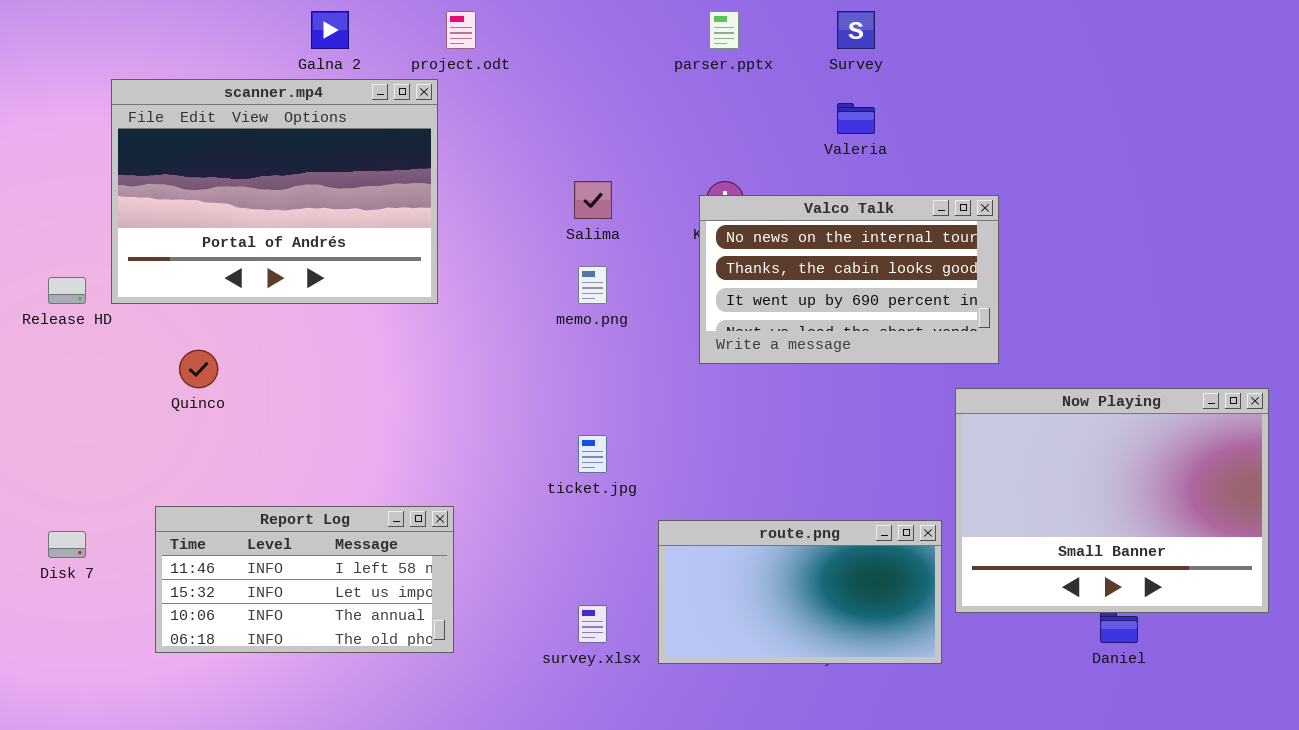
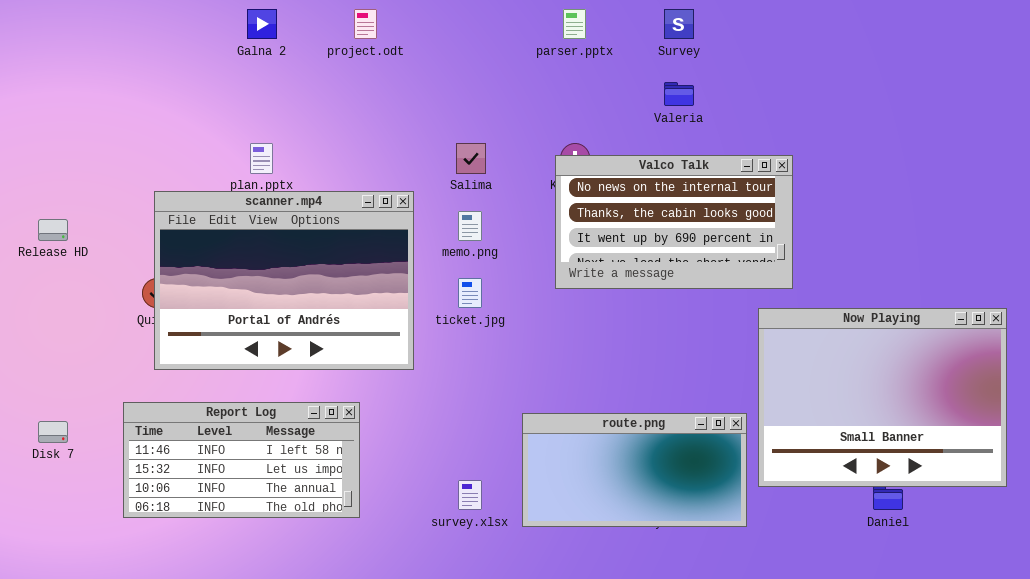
scanner.mp4: [111,79,438,304] -> [154,191,414,370], moved
ticket.jpg: [578,435,607,473] -> [458,278,482,308], moved

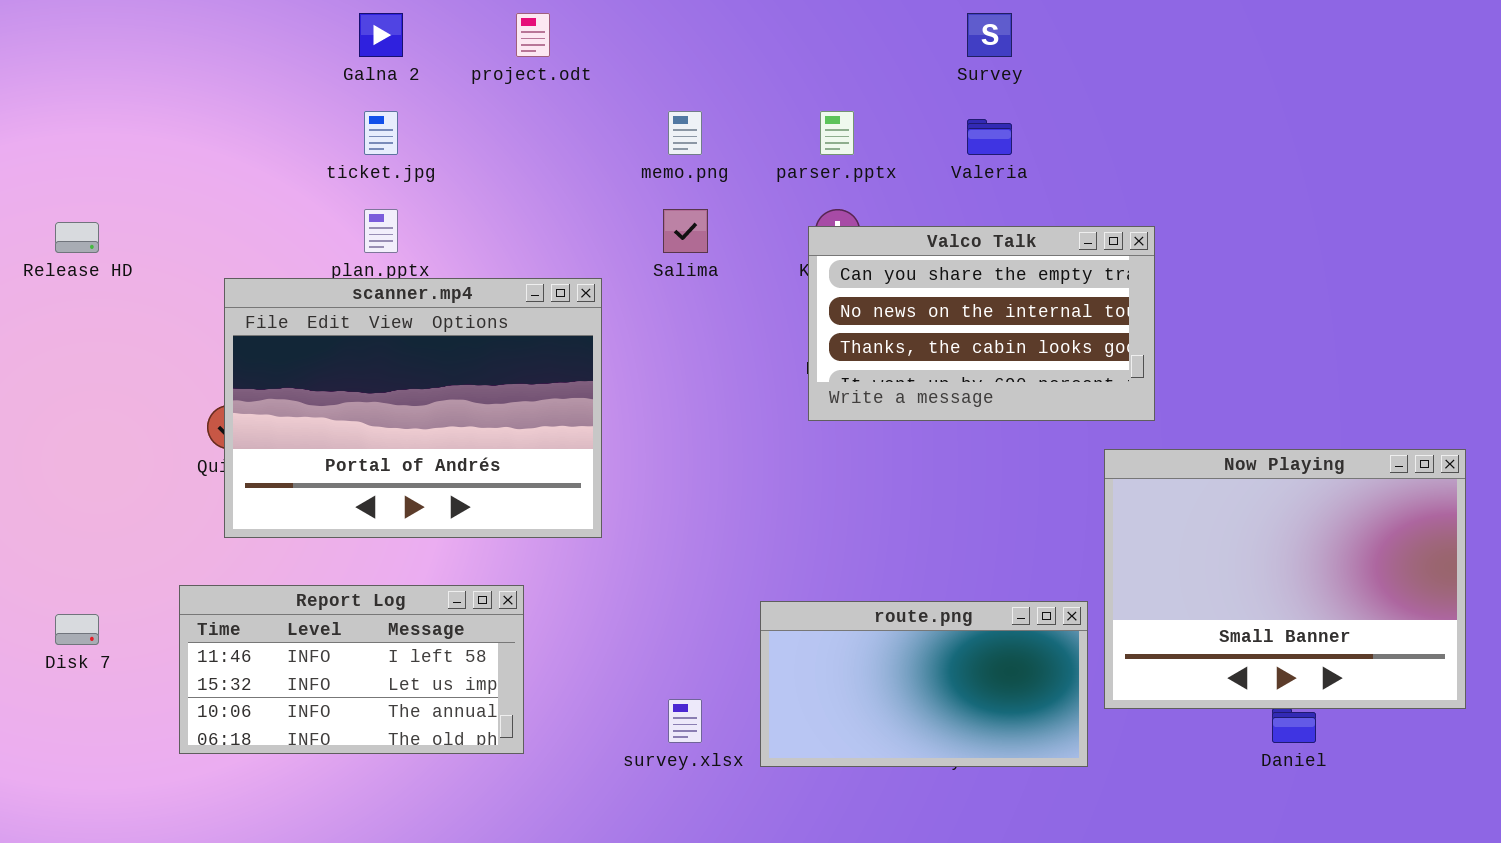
parser.pptx: [563,9,586,39] -> [820,111,854,155], moved
Valco Talk: [555,155,793,289] -> [808,226,1155,421], scrolled up 1 row
memo.png: [458,211,482,241] -> [668,111,702,155], moved
Release HD: [38,219,68,241] -> [55,222,99,253], moved
ticket.jpg: [458,278,482,308] -> [364,111,398,155], moved

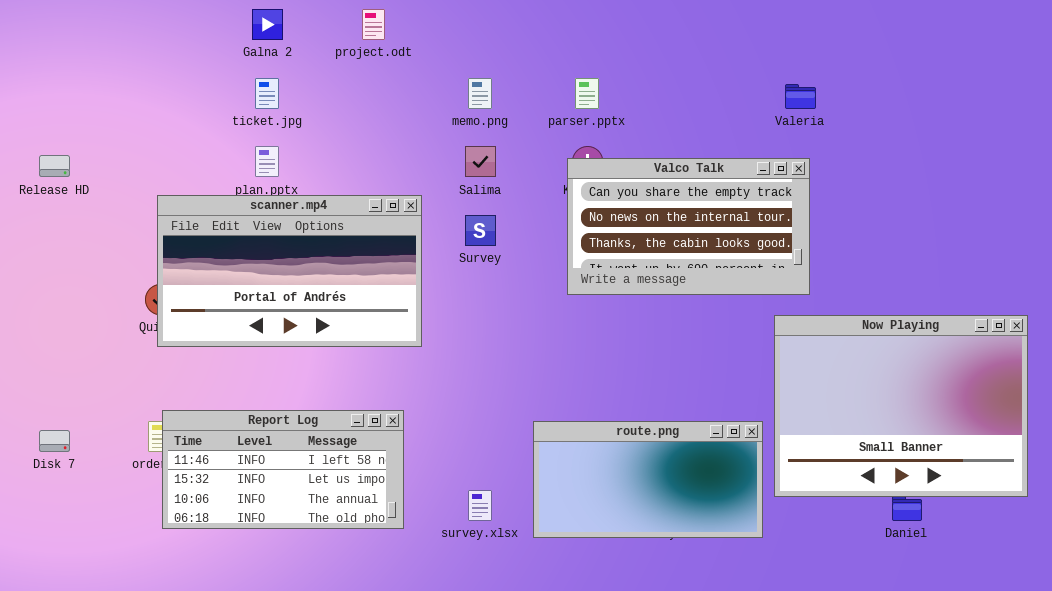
Survey: [967,13,1012,57] -> [465,215,496,246], moved
Valeria: [967,119,1012,155] -> [785,84,816,109], moved
scanner.mp4: [224,278,602,538] -> [157,195,422,347], resized
Report Log: [179,585,524,754] -> [162,410,404,529], moved

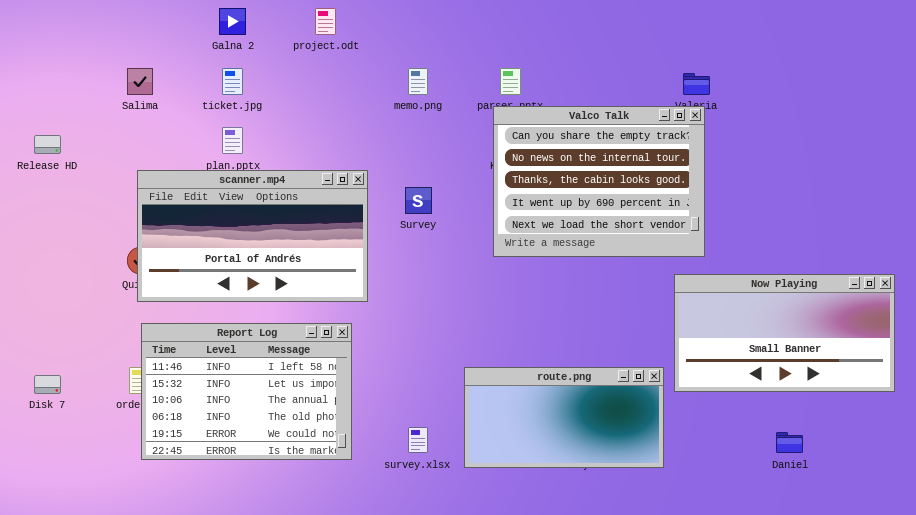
Salima: [465,146,496,177] -> [127,68,153,95], moved
Valco Talk: [567,158,810,295] -> [493,106,705,257], resized
Now Playing: [774,315,1028,497] -> [674,274,895,392], resized
Report Log: [162,410,404,529] -> [141,323,352,460], resized

